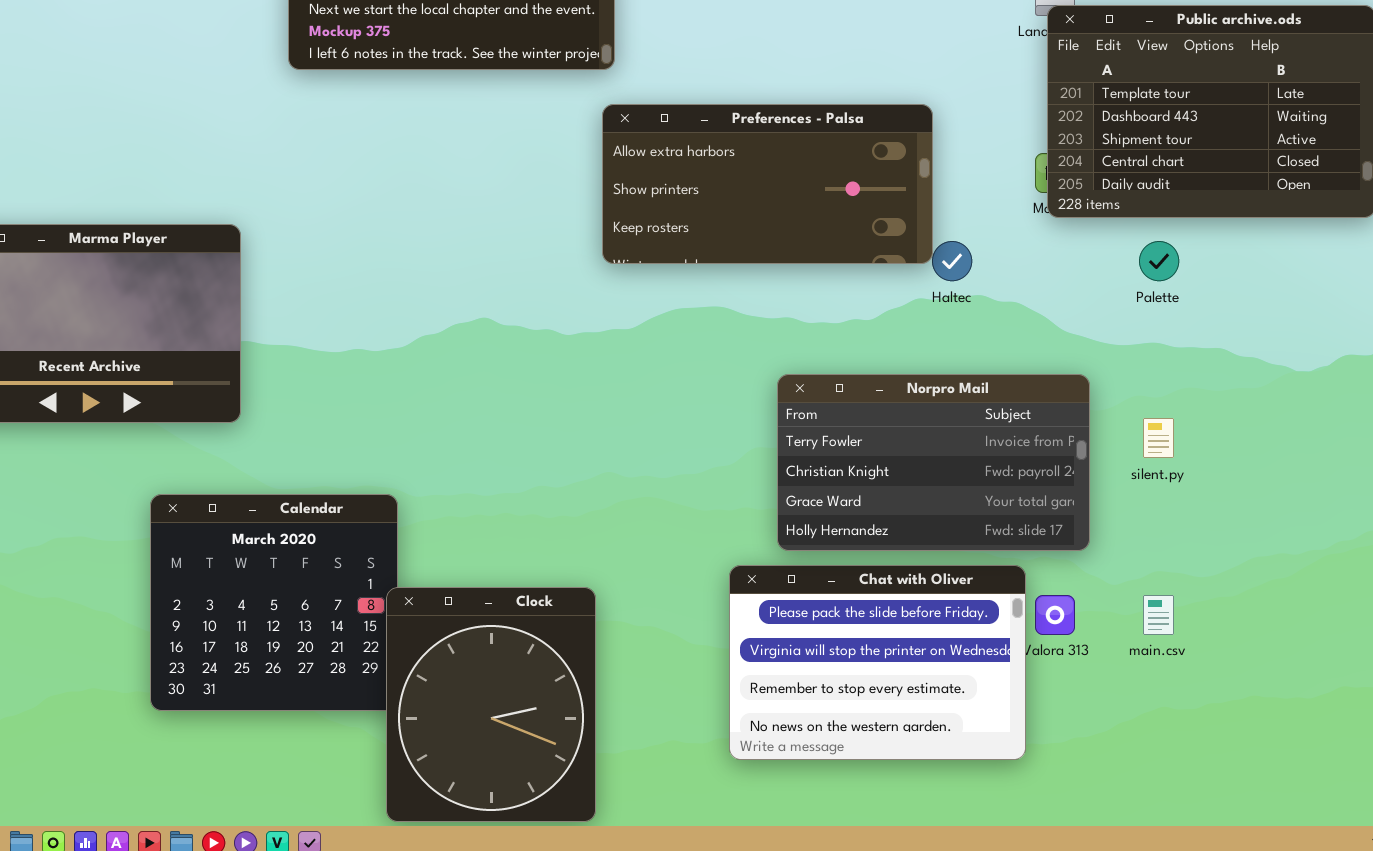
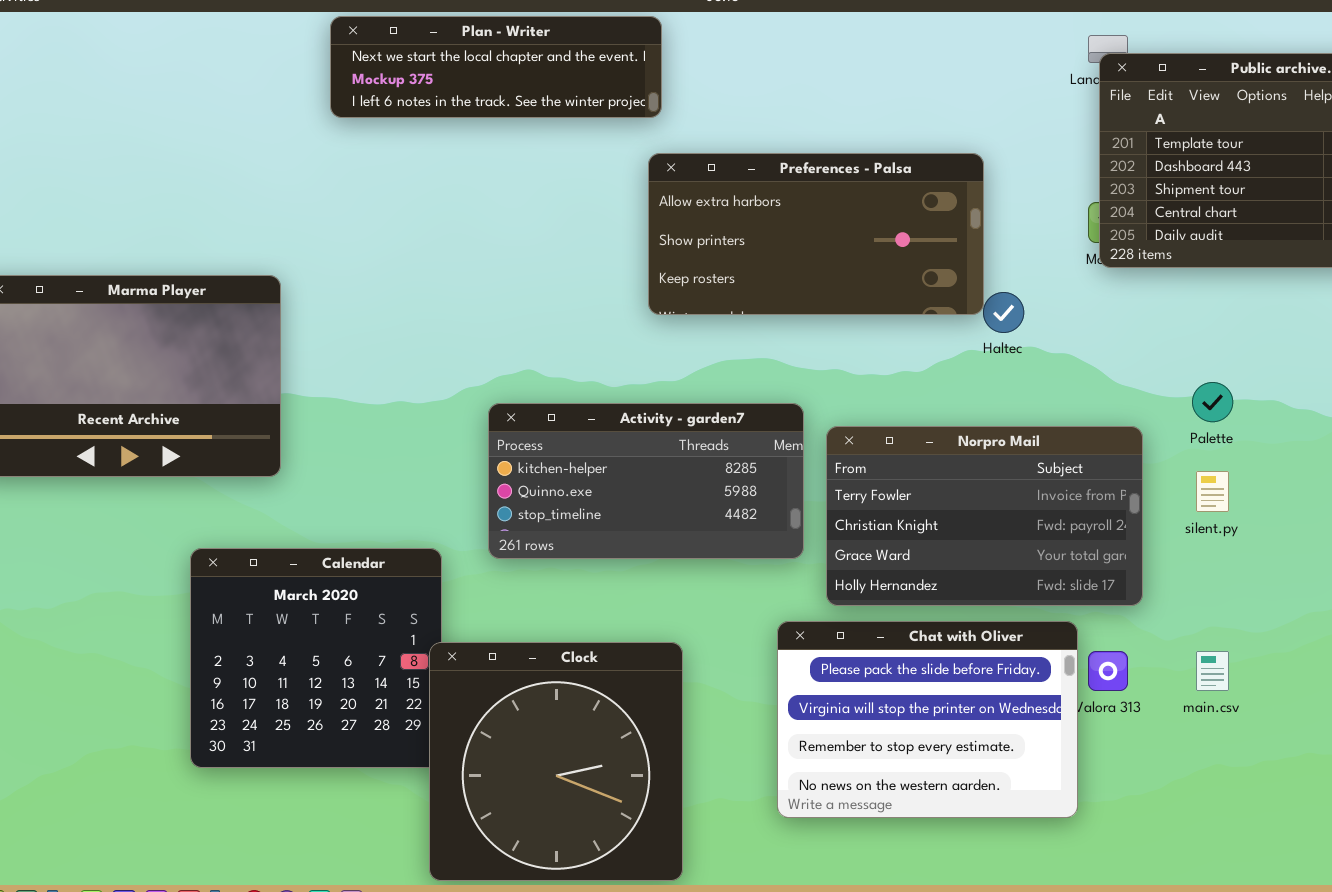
Palette: [1139,241,1179,281] -> [1192,382,1233,422], moved
Activity - garden7: none -> [488,403,804,559], opened
Clock: [386,587,596,822] -> [429,642,683,881], resized

